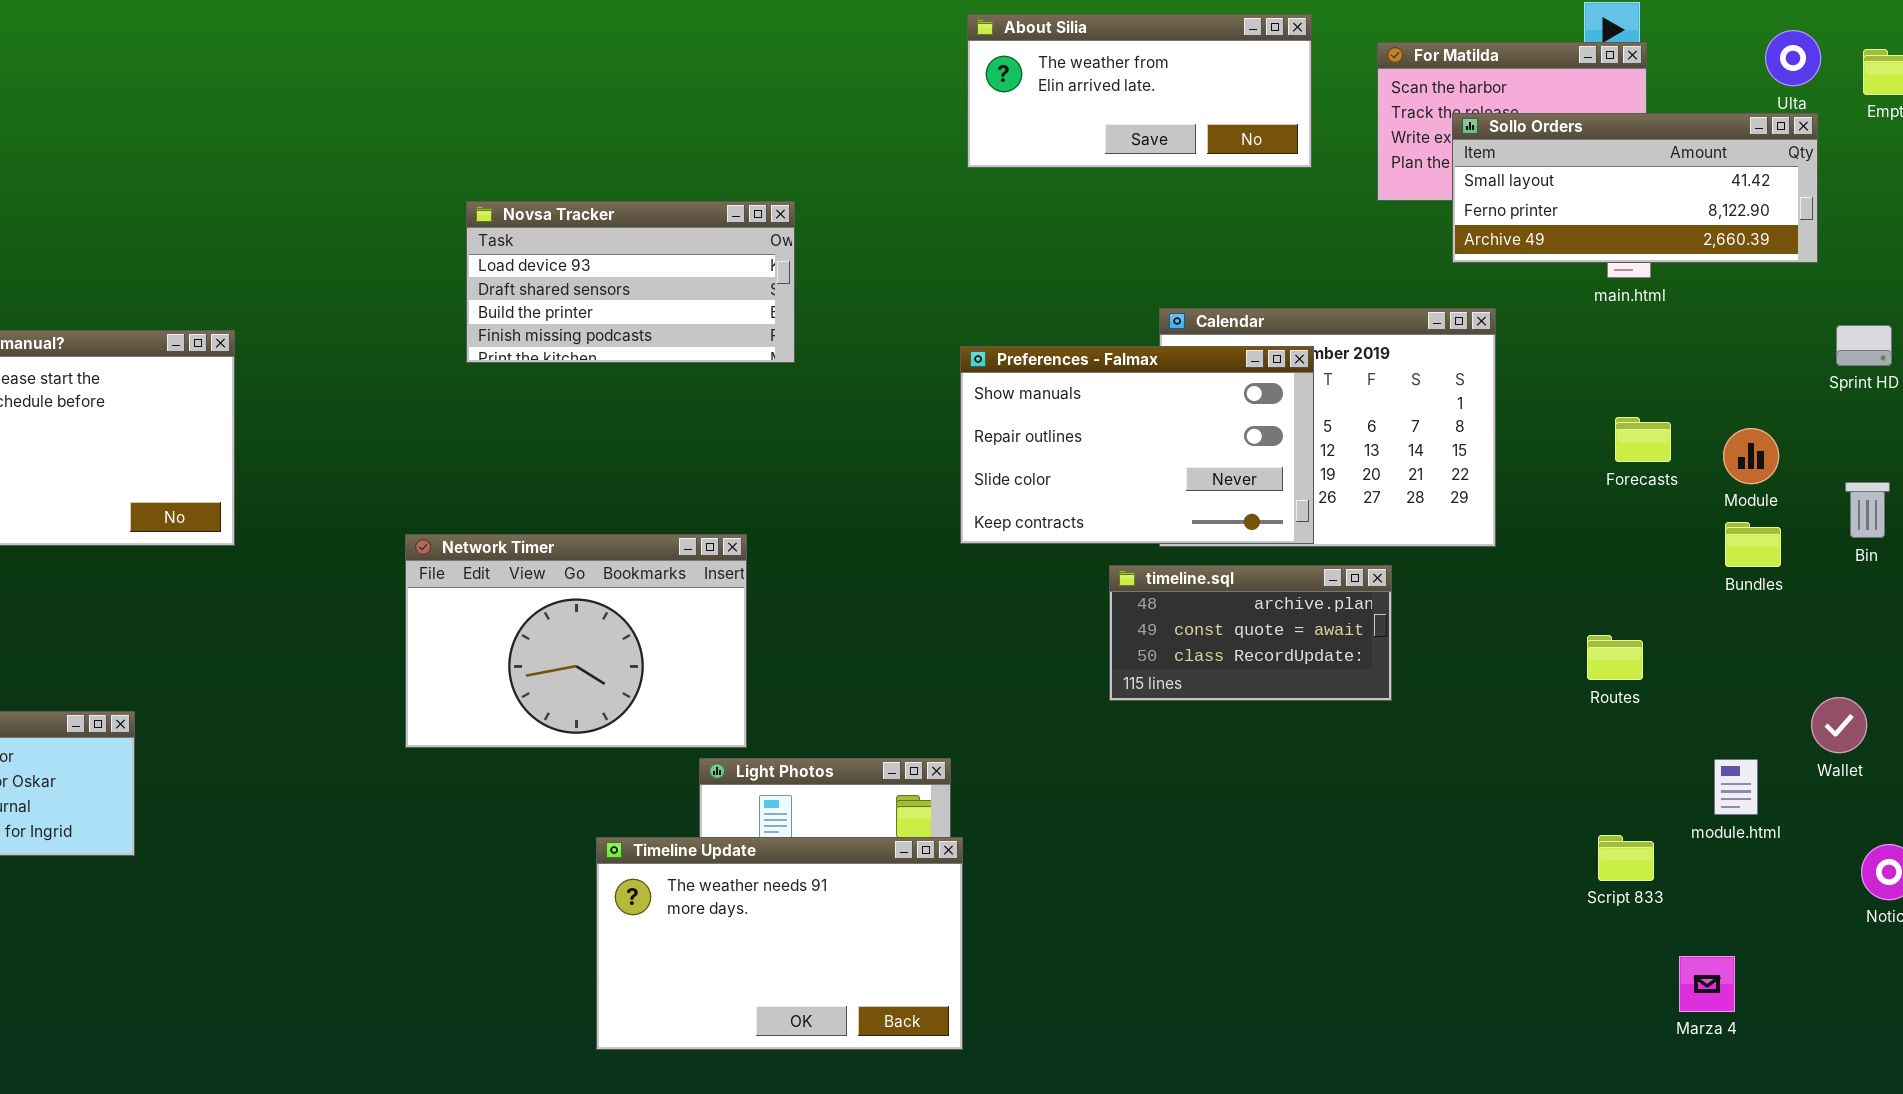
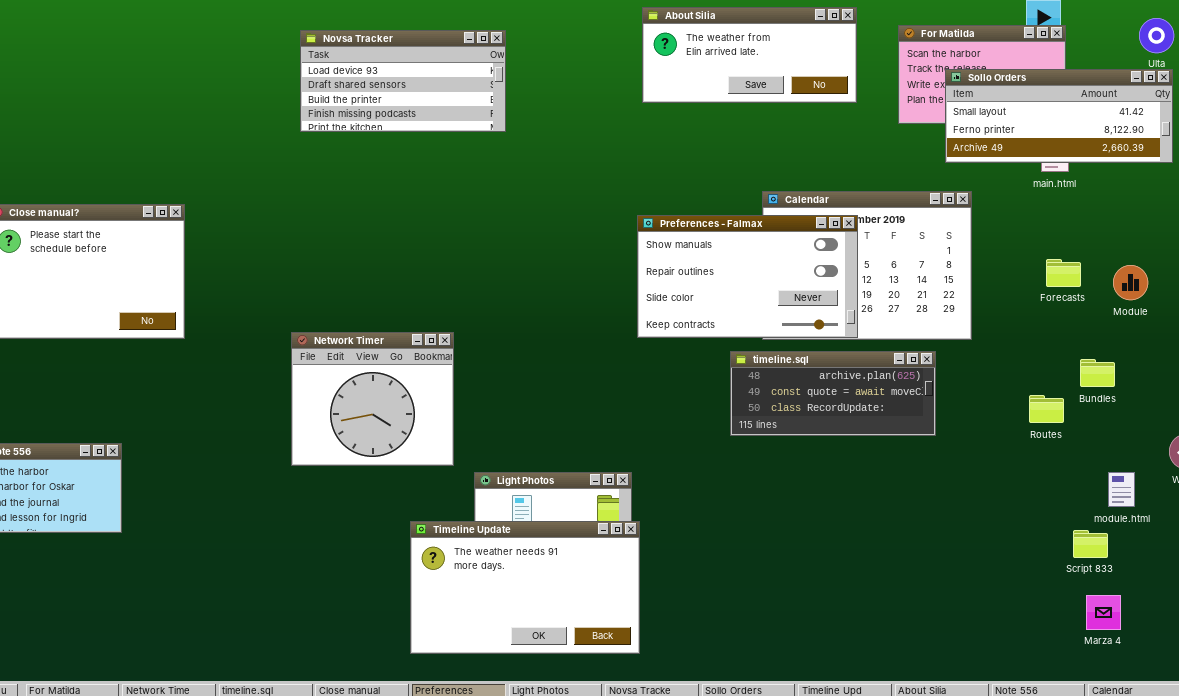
Novsa Tracker: [466,201,795,363] -> [300,30,506,132], moved
Bundles: [1725,522,1781,567] -> [1080,359,1115,387], moved
Network Timer: [405,534,747,748] -> [291,332,454,466], resized
timeline.sql: [1109,565,1392,701] -> [730,351,936,436], resized
Script 833: [1598,835,1654,881] -> [1073,530,1108,558], moved

